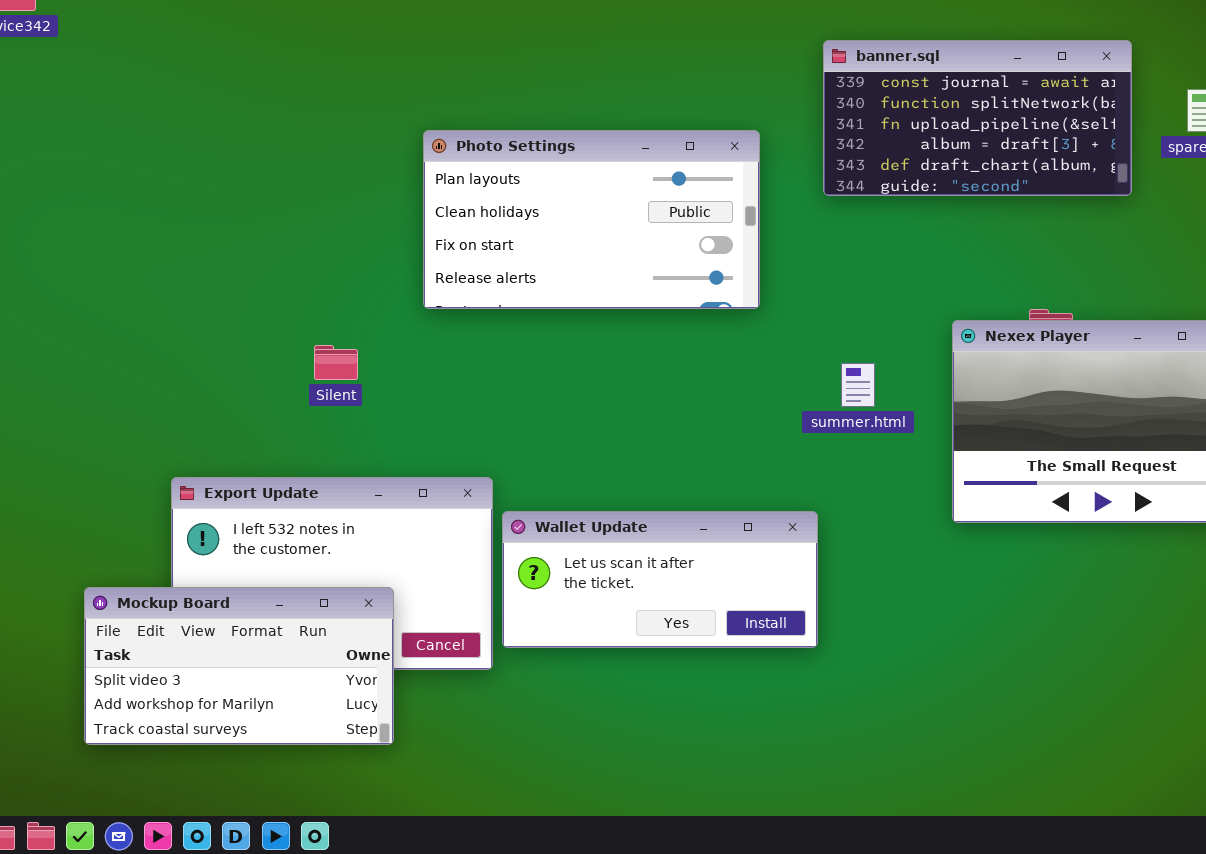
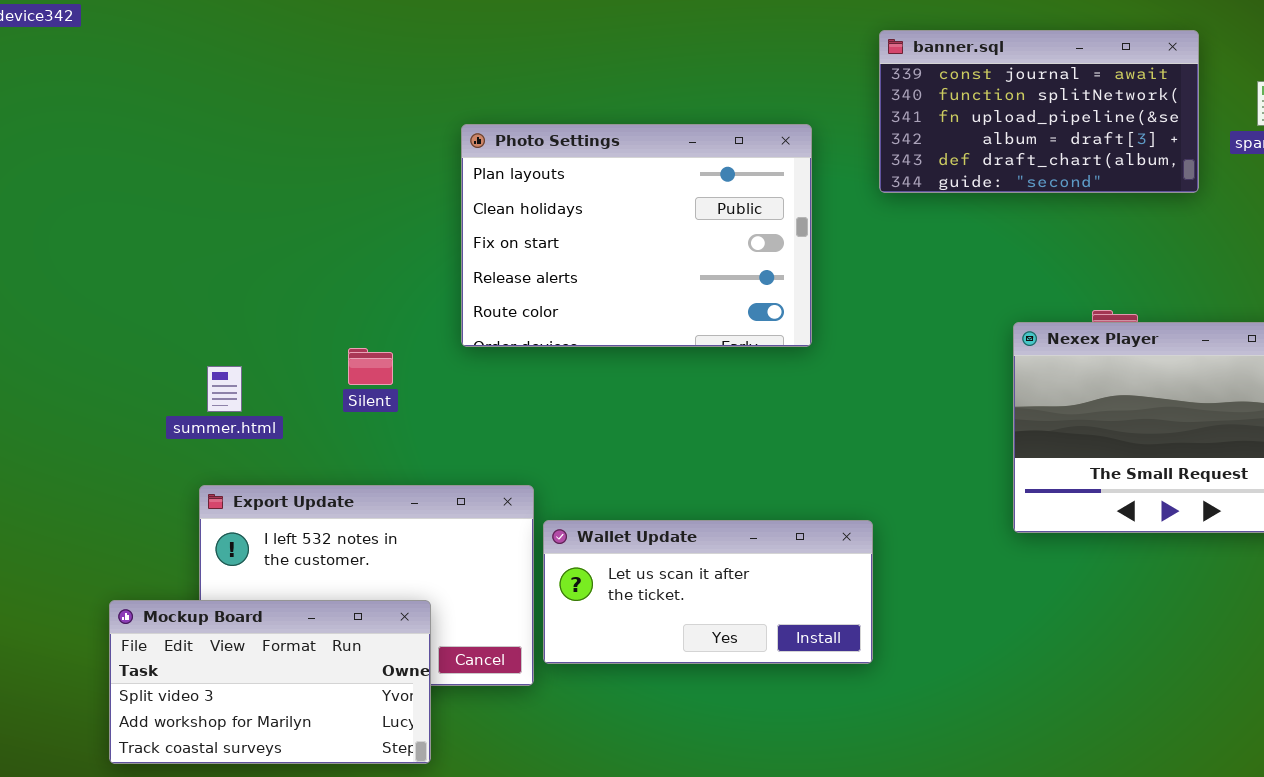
Photo Settings: [423,130,760,309] -> [461,124,812,347], resized
summer.html: [841,363,875,407] -> [207,366,242,412], moved

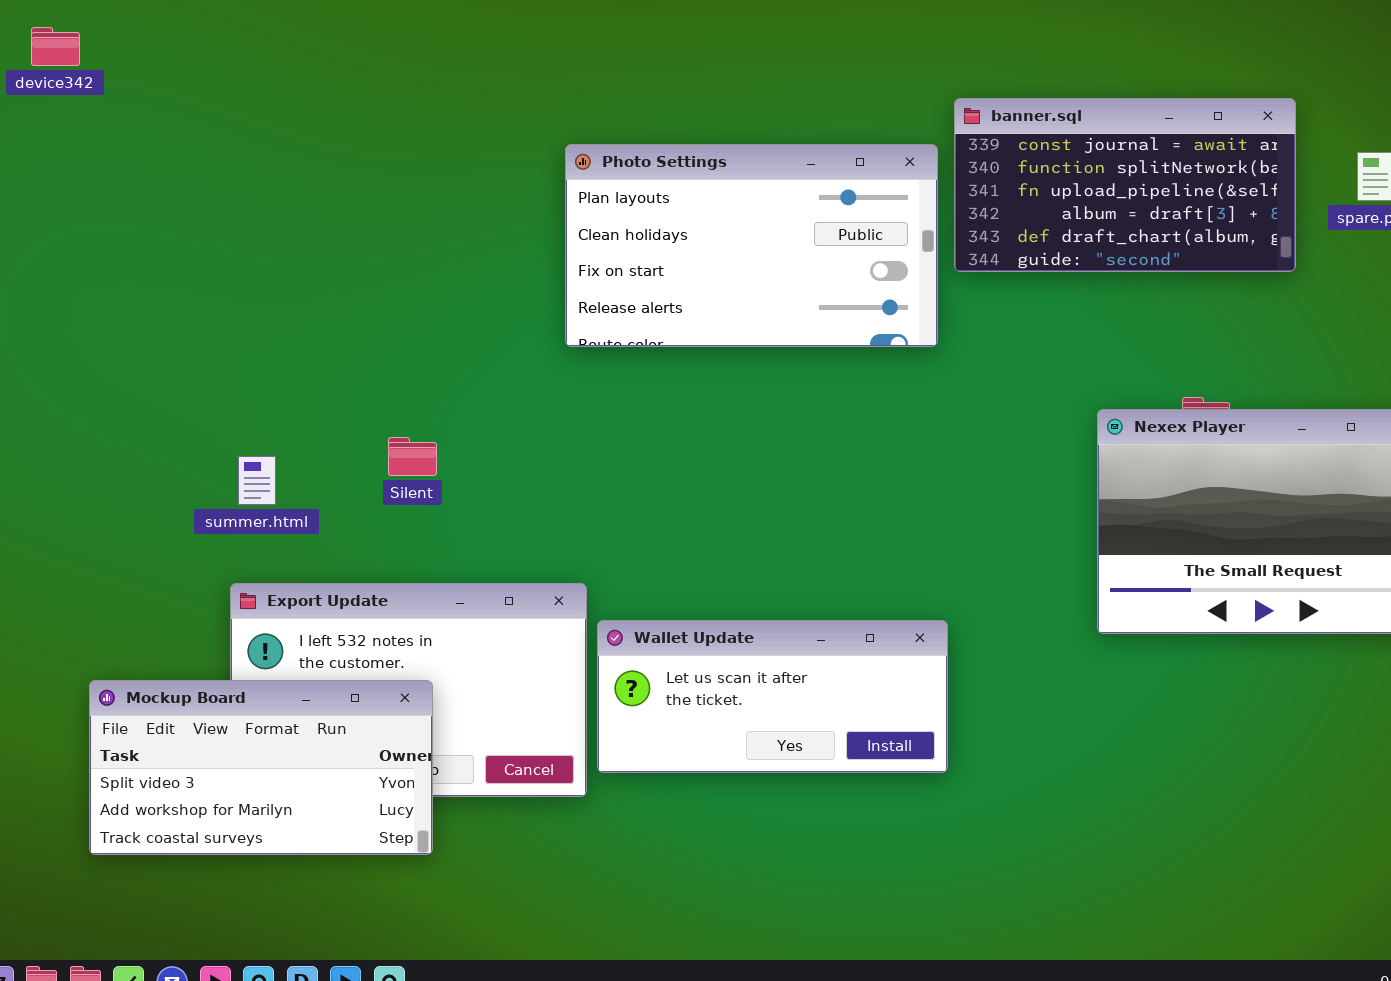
Photo Settings: [461,124,812,347] -> [565,144,938,347], moved, resized
Mockup Board: [109,600,431,764] -> [89,680,433,855], moved

